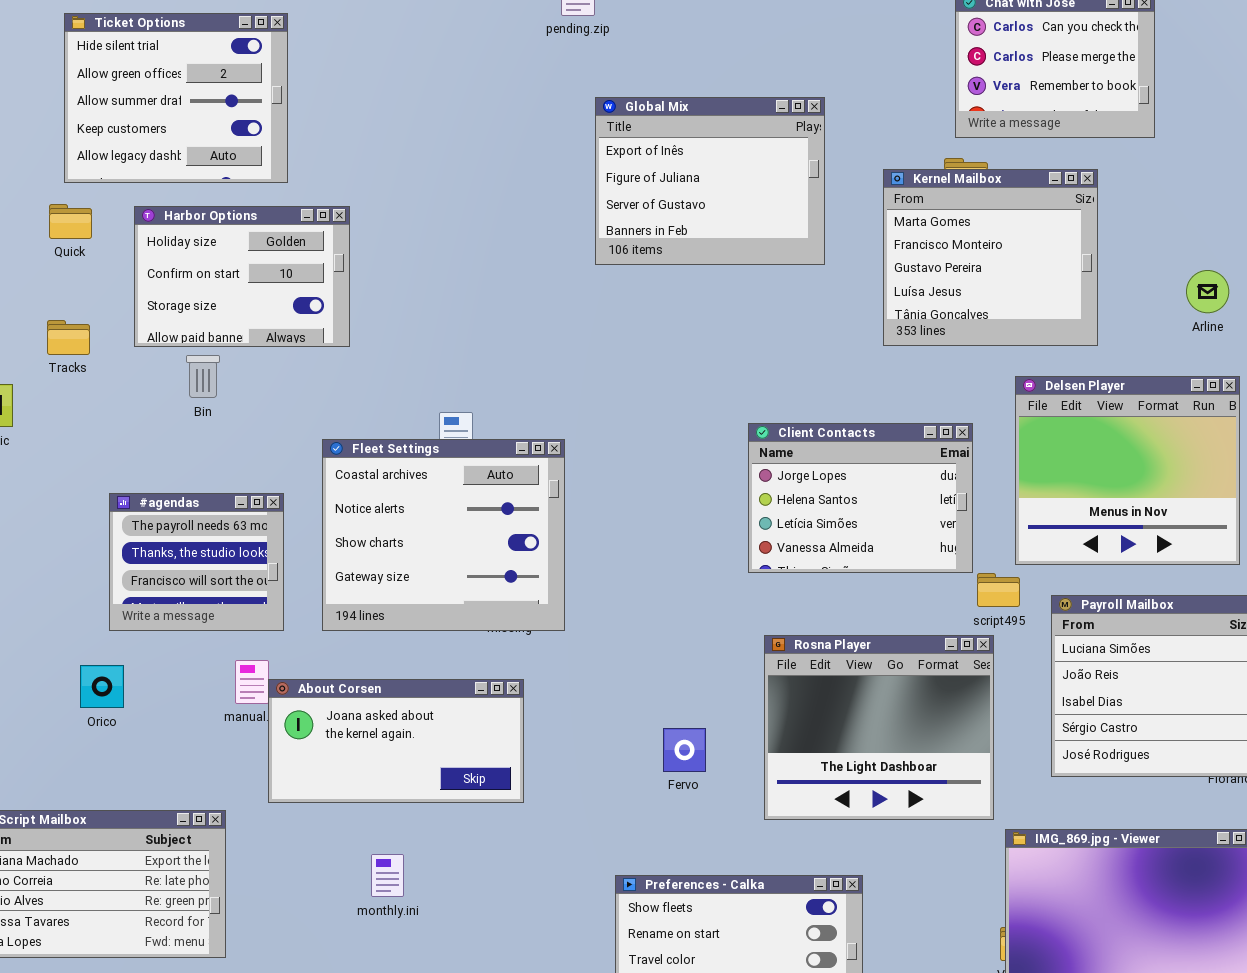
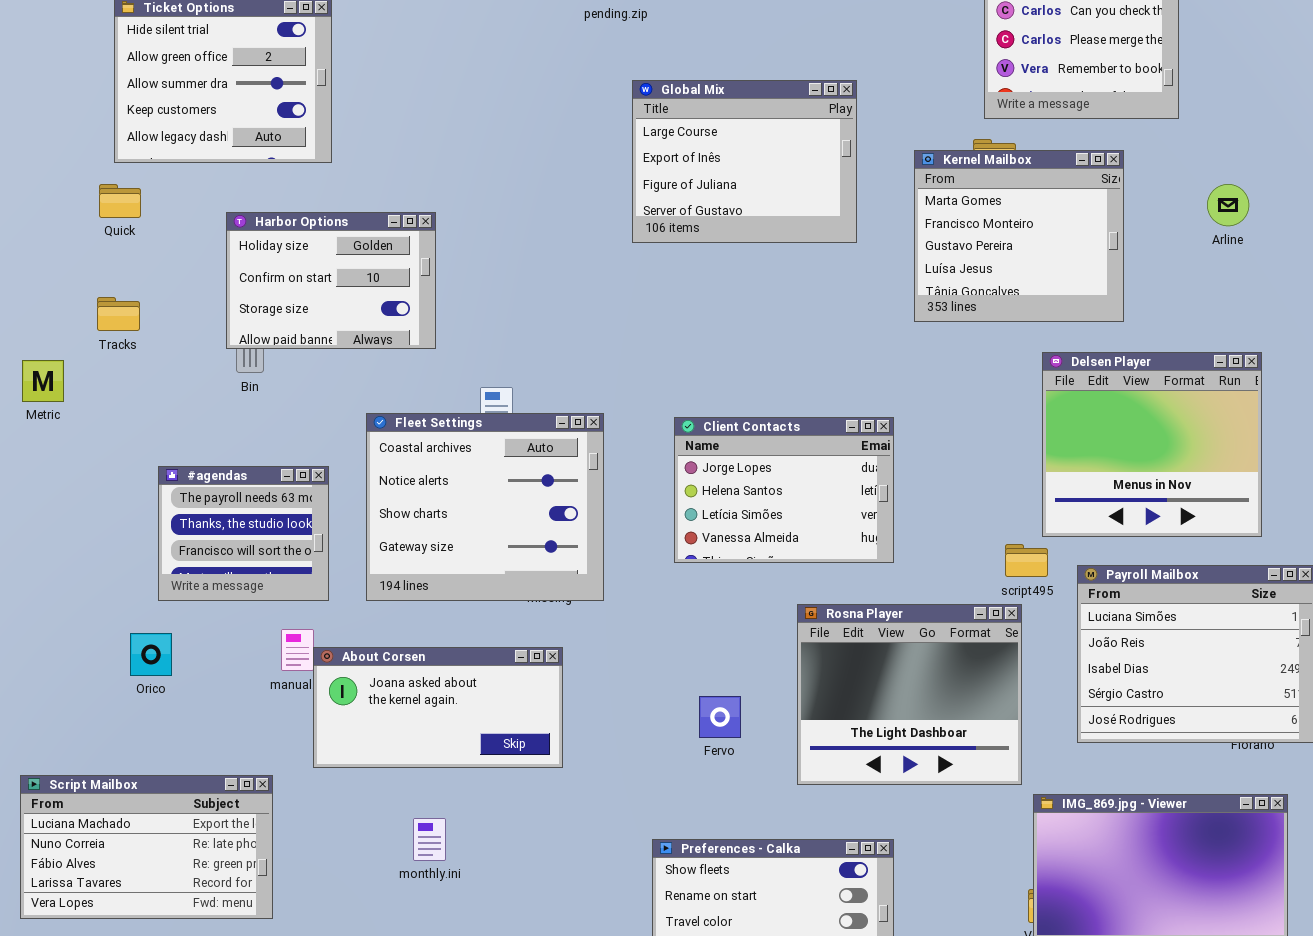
Global Mix: [595,97,825,265] -> [632,80,857,243], scrolled up 1 row
Harbor Options: [134,206,350,347] -> [226,212,436,349], moved
Arline: [1186,270,1229,313] -> [1207,184,1249,226], moved
Client Contacts: [748,423,973,573] -> [674,417,894,563], moved

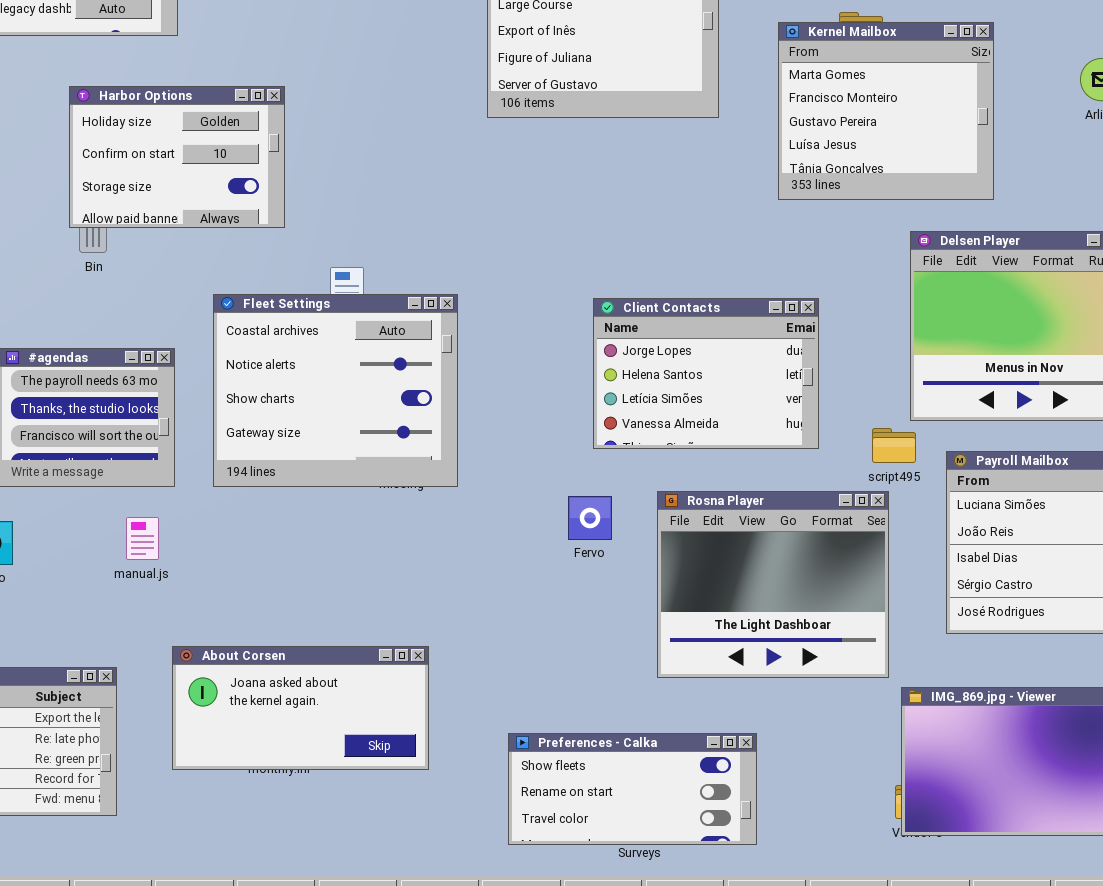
Client Contacts: [674,417,894,563] -> [593,298,819,449], moved
About Corsen: [313,647,563,768] -> [172,646,429,770], moved
Fervo: [699,696,741,738] -> [568,496,612,540], moved

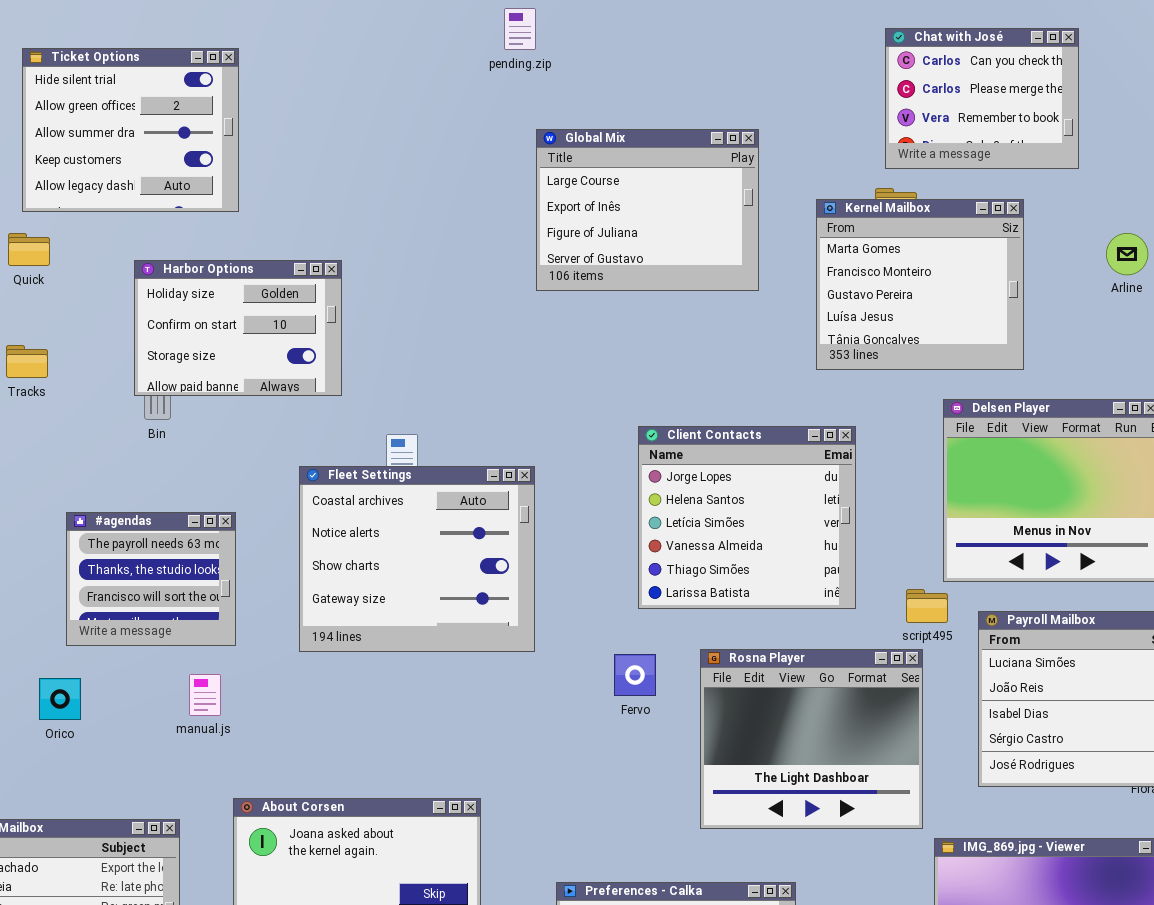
Fleet Settings: [213,294,458,487] -> [299,466,535,652], moved
Client Contacts: [593,298,819,449] -> [638,426,856,609], resized

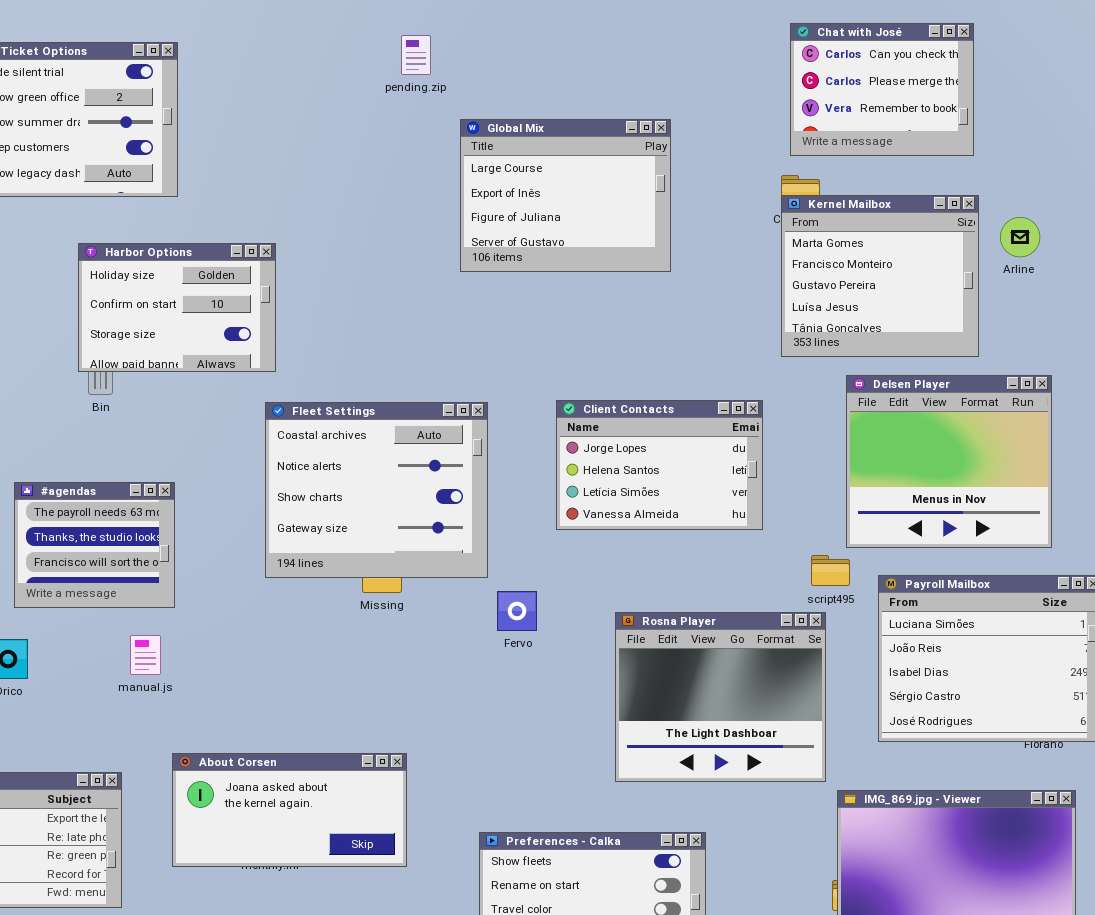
pending.zip: [504,8,536,50] -> [401,35,431,75], moved
Kernel Mailbox: [816,199,1024,370] -> [781,195,979,357], moved
Client Contacts: [638,426,856,609] -> [556,400,763,530], resized
Fleet Settings: [299,466,535,652] -> [265,402,488,578], moved
Fervo: [614,654,656,696] -> [497,591,537,631], moved

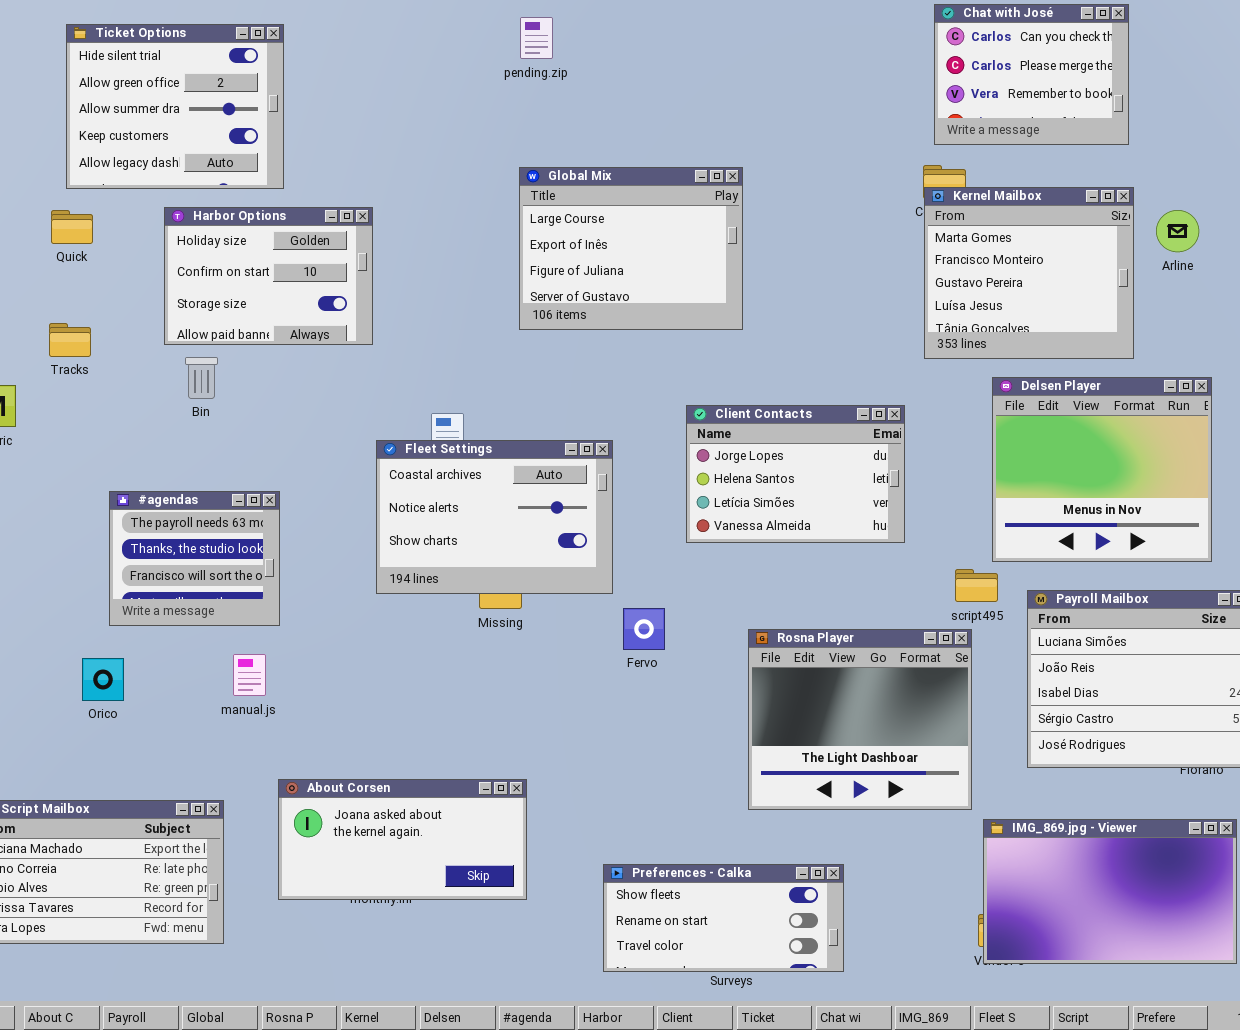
Global Mix: [460,119,671,272] -> [519,167,743,330], moved
Harbor Options: [78,243,276,372] -> [164,207,373,345], moved
Fleet Settings: [265,402,488,578] -> [376,440,613,594], resized

